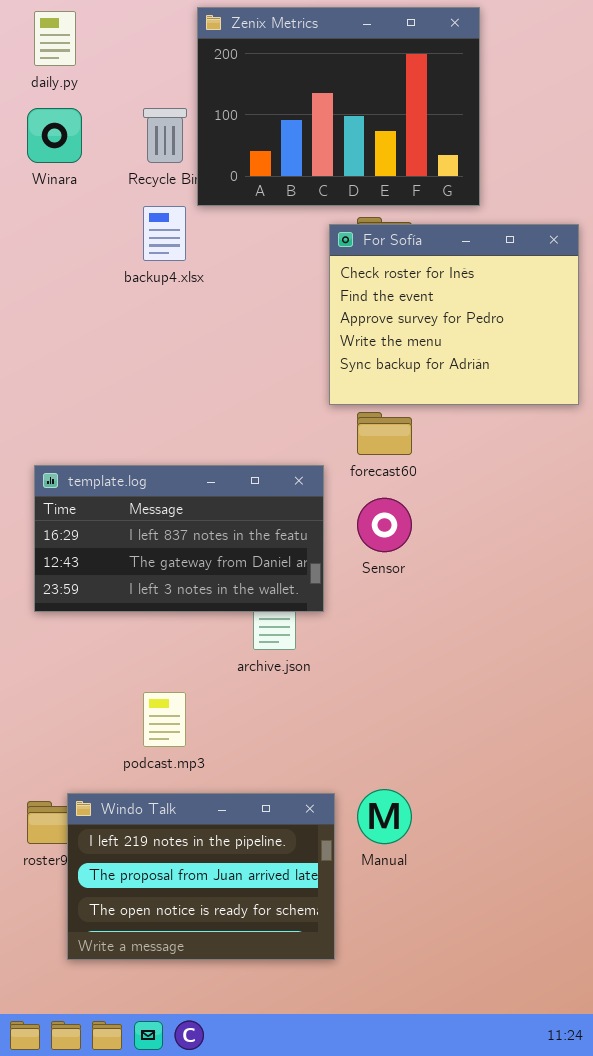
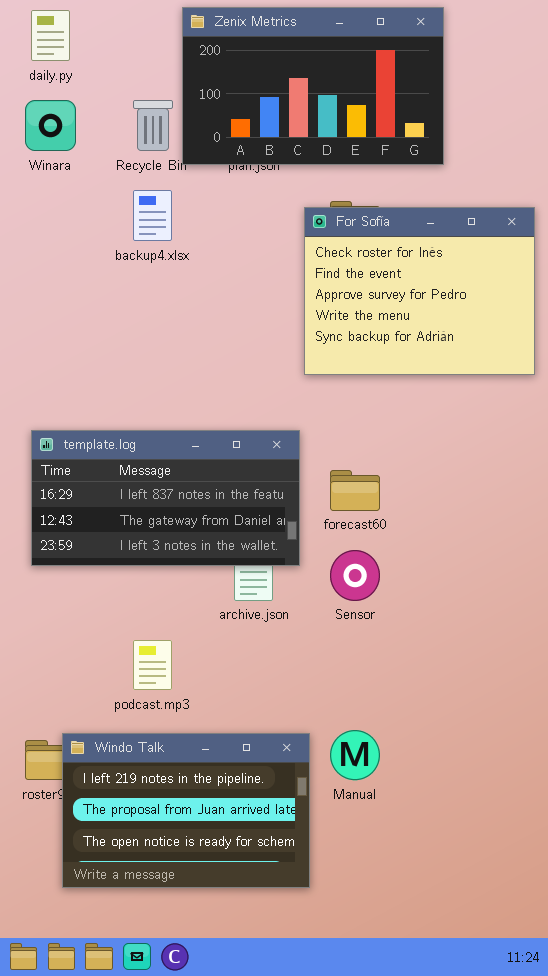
Zenix Metrics: [197,7,480,206] -> [182,7,444,165], resized
forecast60: [357,412,412,455] -> [330,470,380,511], moved
Sensor: [357,498,412,552] -> [330,550,380,601], moved

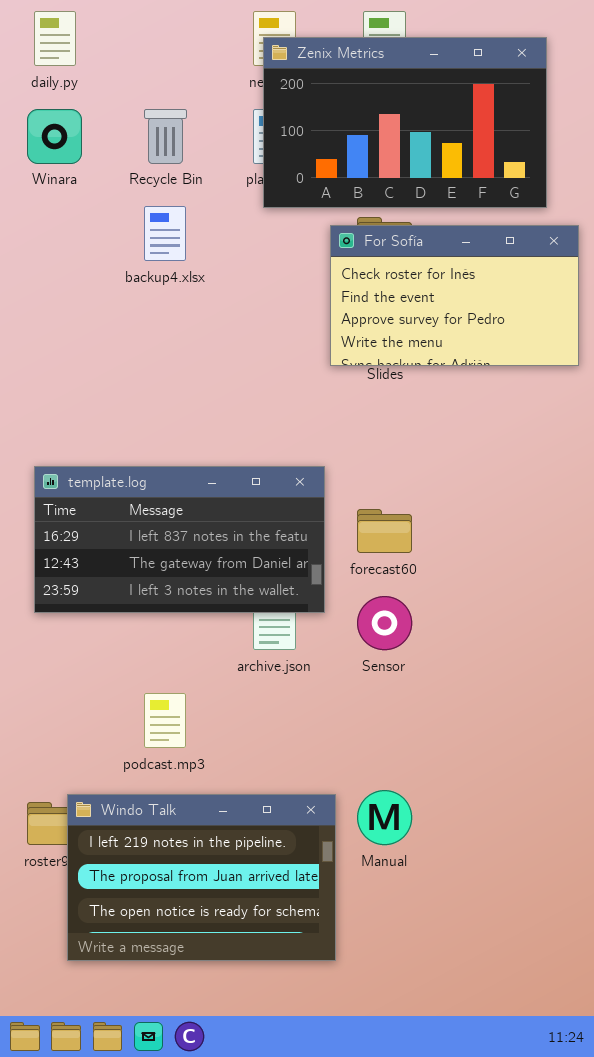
Zenix Metrics: [182,7,444,165] -> [263,37,547,208], moved
For Sofía: [304,207,535,375] -> [330,225,579,366], resized

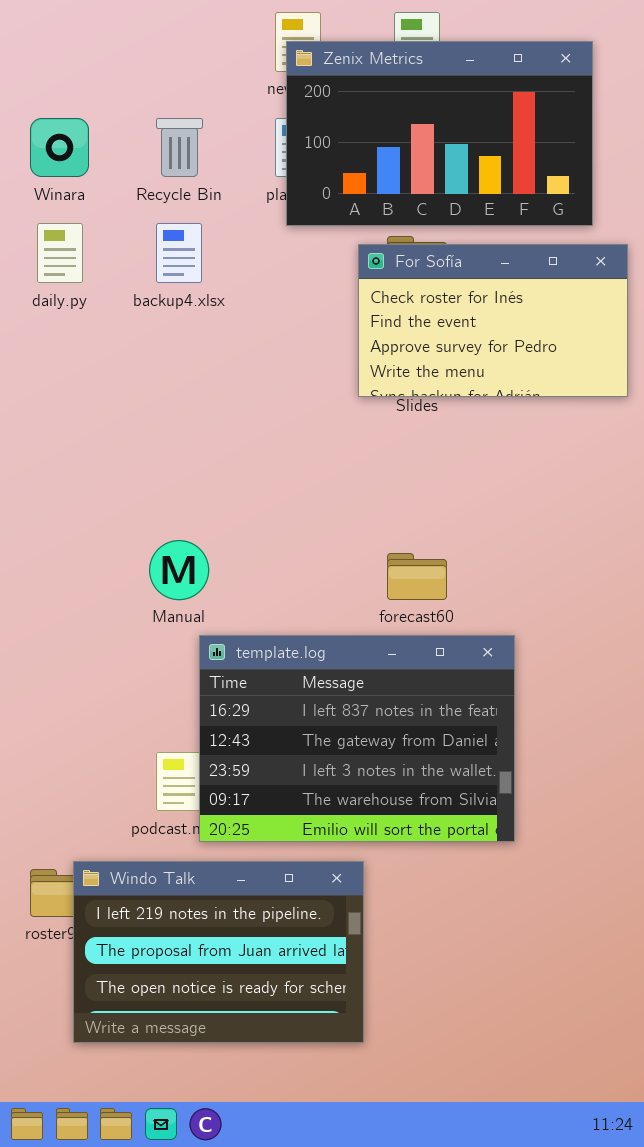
daily.py: [34,11,76,66] -> [37,223,83,283], moved
template.log: [34,466,325,613] -> [199,635,515,842], moved, resized
Manual: [357,790,412,845] -> [149,540,209,600], moved

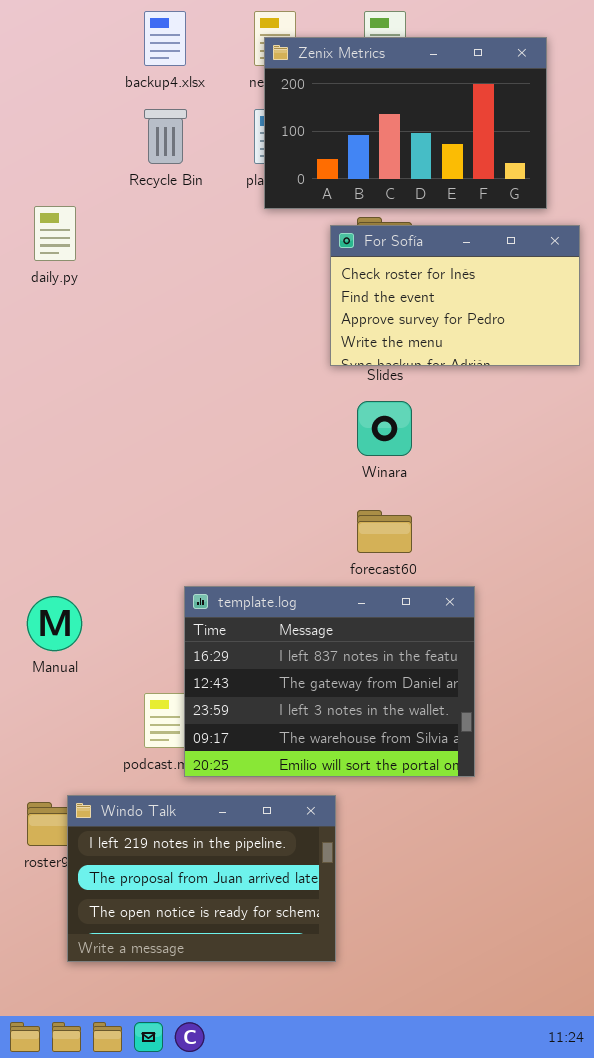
Winara: [30,118,89,177] -> [357,401,412,456], moved
backup4.xlsx: [156,223,202,283] -> [144,11,186,66], moved
Manual: [149,540,209,600] -> [27,596,82,651], moved

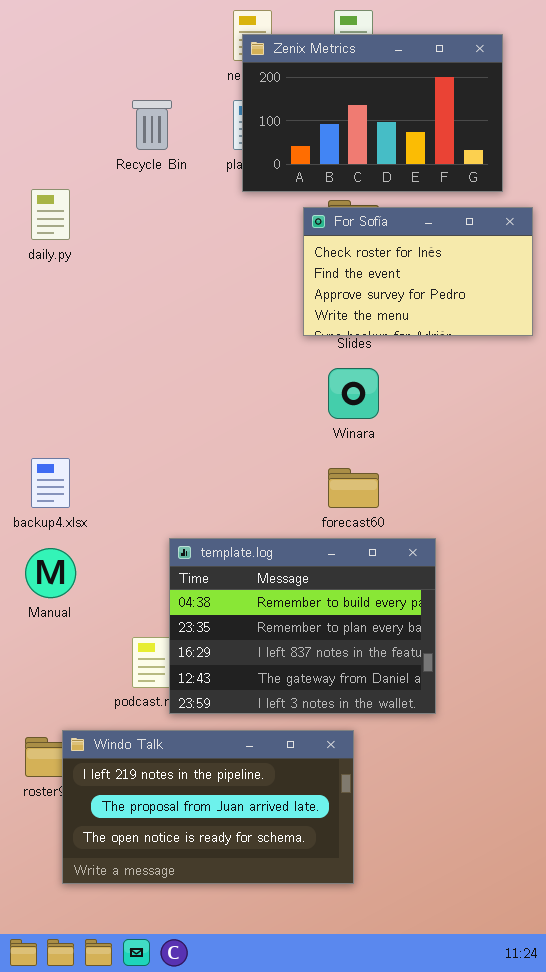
backup4.xlsx: [144,11,186,66] -> [31,458,70,508], moved
template.log: [184,586,475,777] -> [169,538,436,714], scrolled up 2 rows
Windo Talk: [67,795,336,962] -> [62,730,354,884], resized

